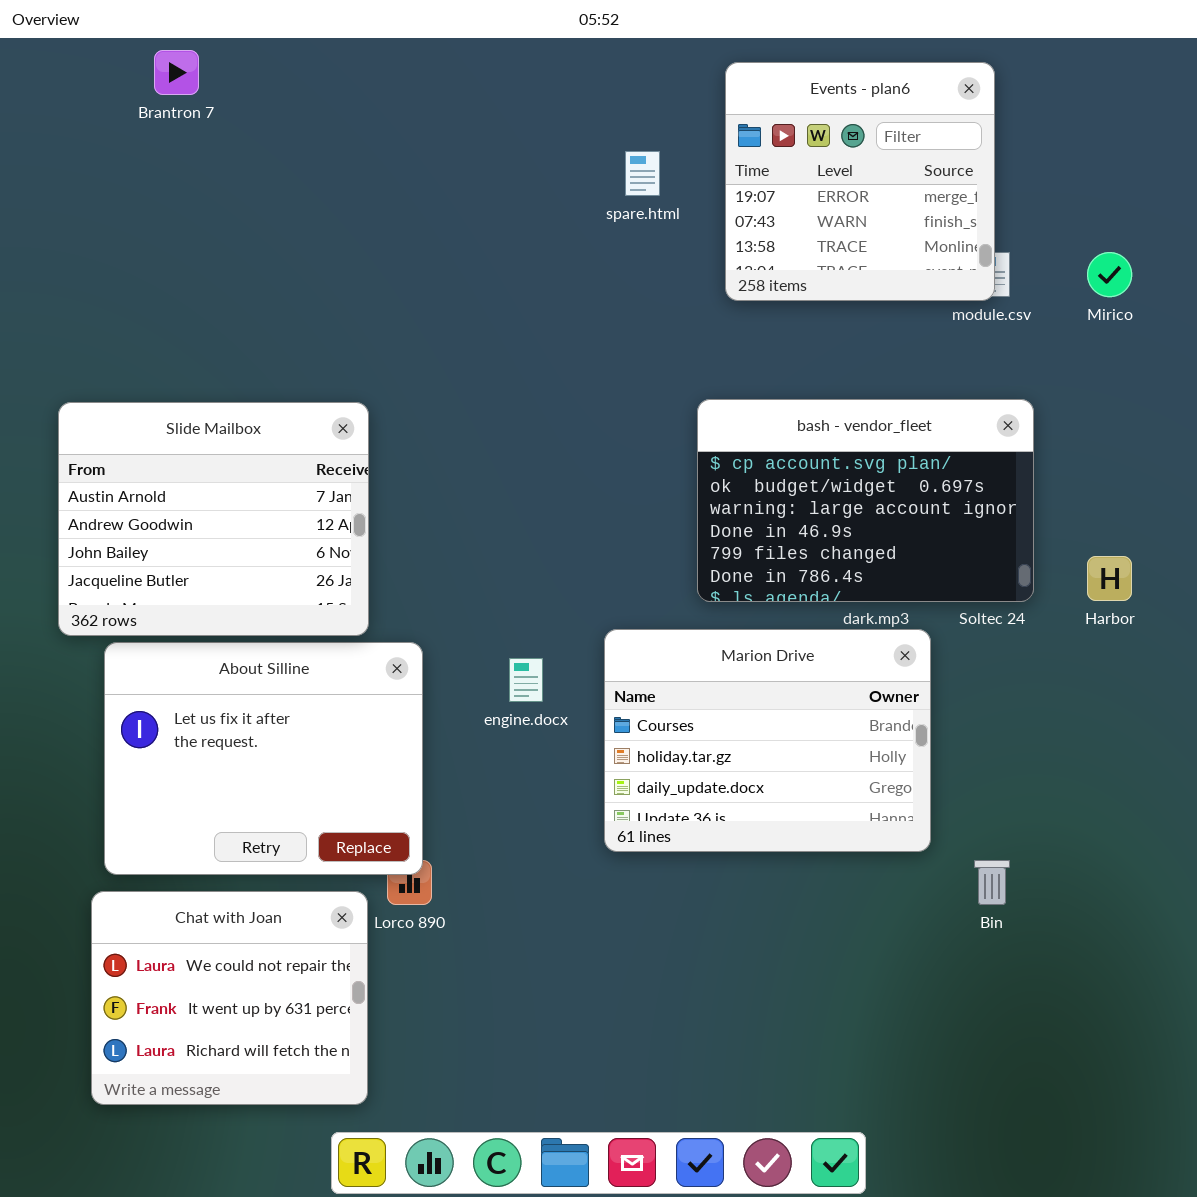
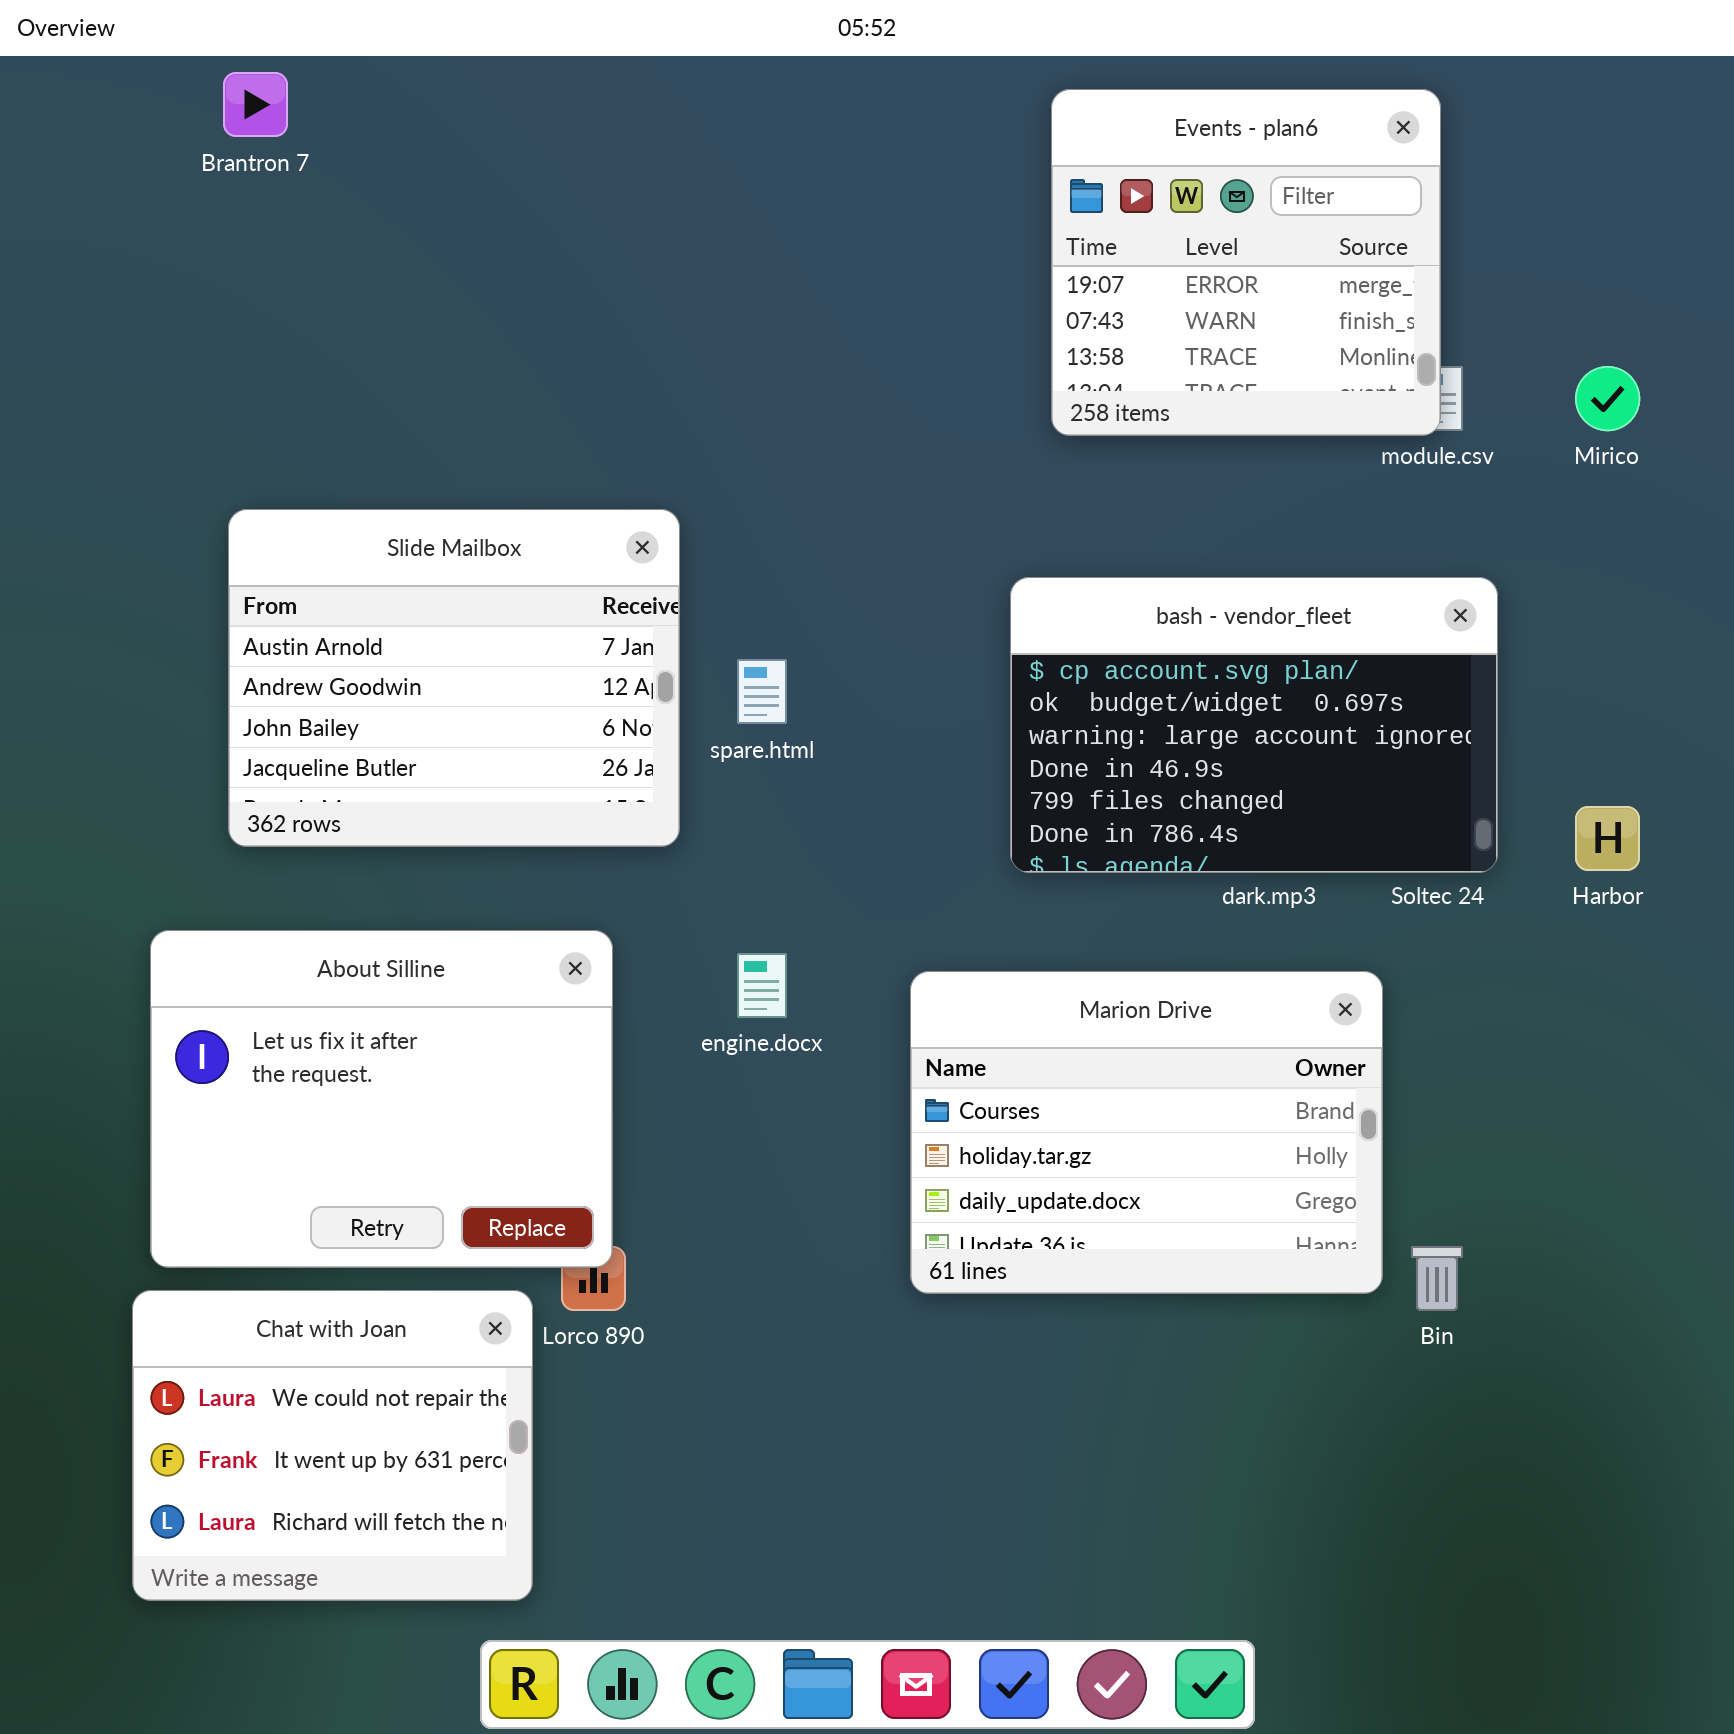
spare.html: [625,151,660,196] -> [737,659,787,724], moved
Slide Mailbox: [58,402,369,636] -> [228,509,680,847], moved
Marion Drive: [604,629,931,852] -> [910,971,1383,1294], moved

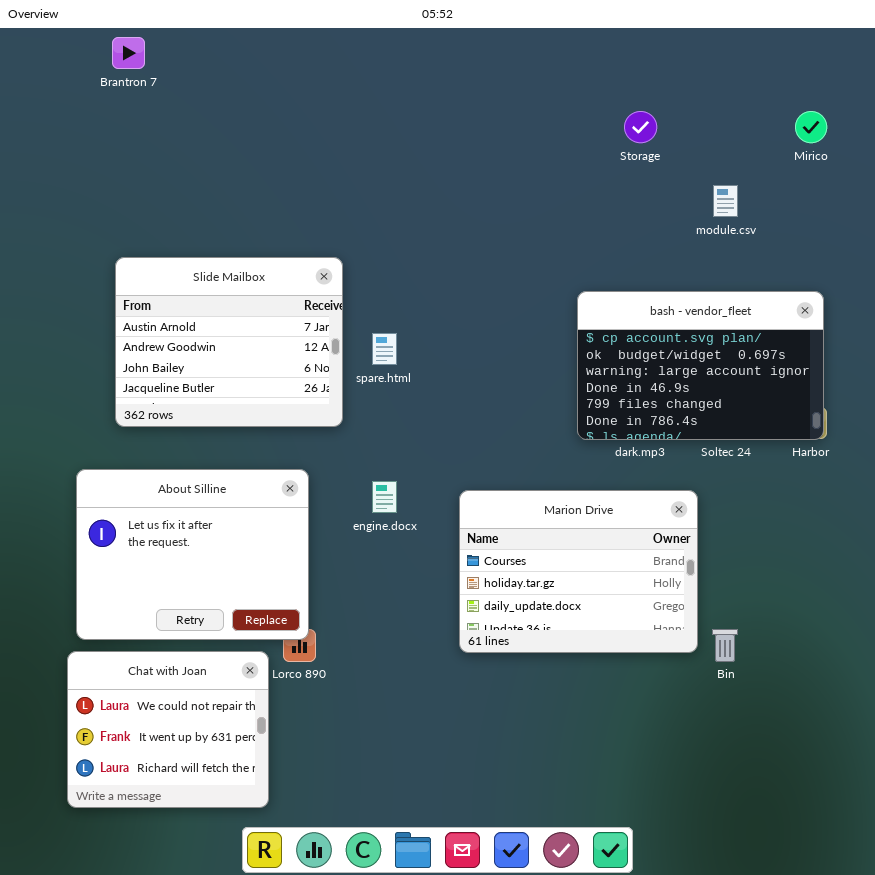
Events - plan6: [1051,89,1441,436] -> none, closed
Mirico: [1575,366,1640,431] -> [795,111,827,143], moved
bash - vendor_fleet: [1010,577,1498,873] -> [577,291,824,440], moved

